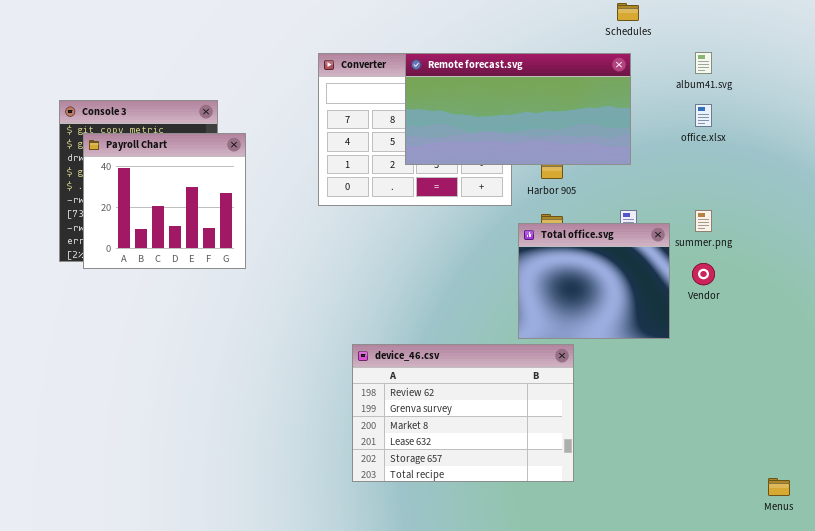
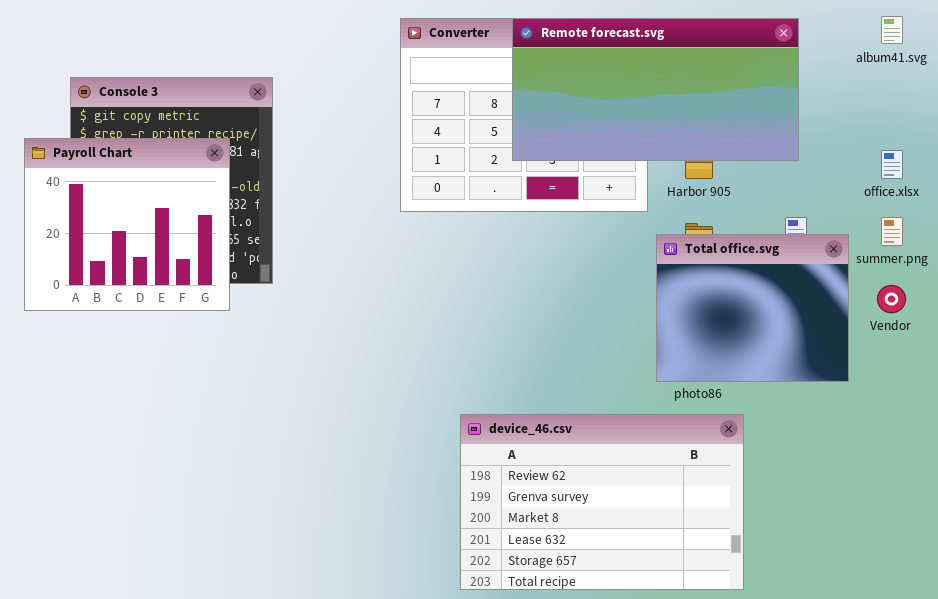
office.xlsx: [695,104,712,127] -> [881,150,903,179], moved
Payroll Chart: [83,133,246,269] -> [24,138,230,311], moved
device_46.csv: [352,344,574,482] -> [460,414,744,590], moved

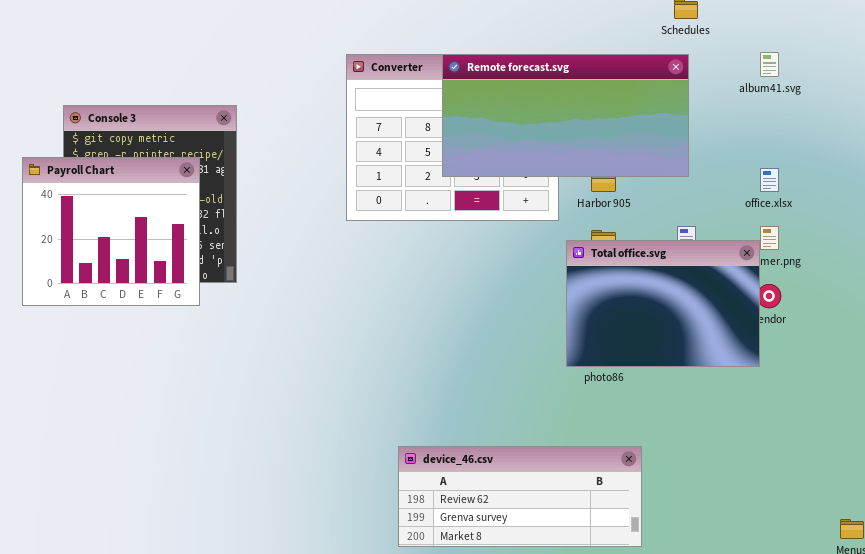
Total office.svg: [656,234,849,382] -> [566,240,760,367], resized
device_46.csv: [460,414,744,590] -> [398,446,642,547], resized

